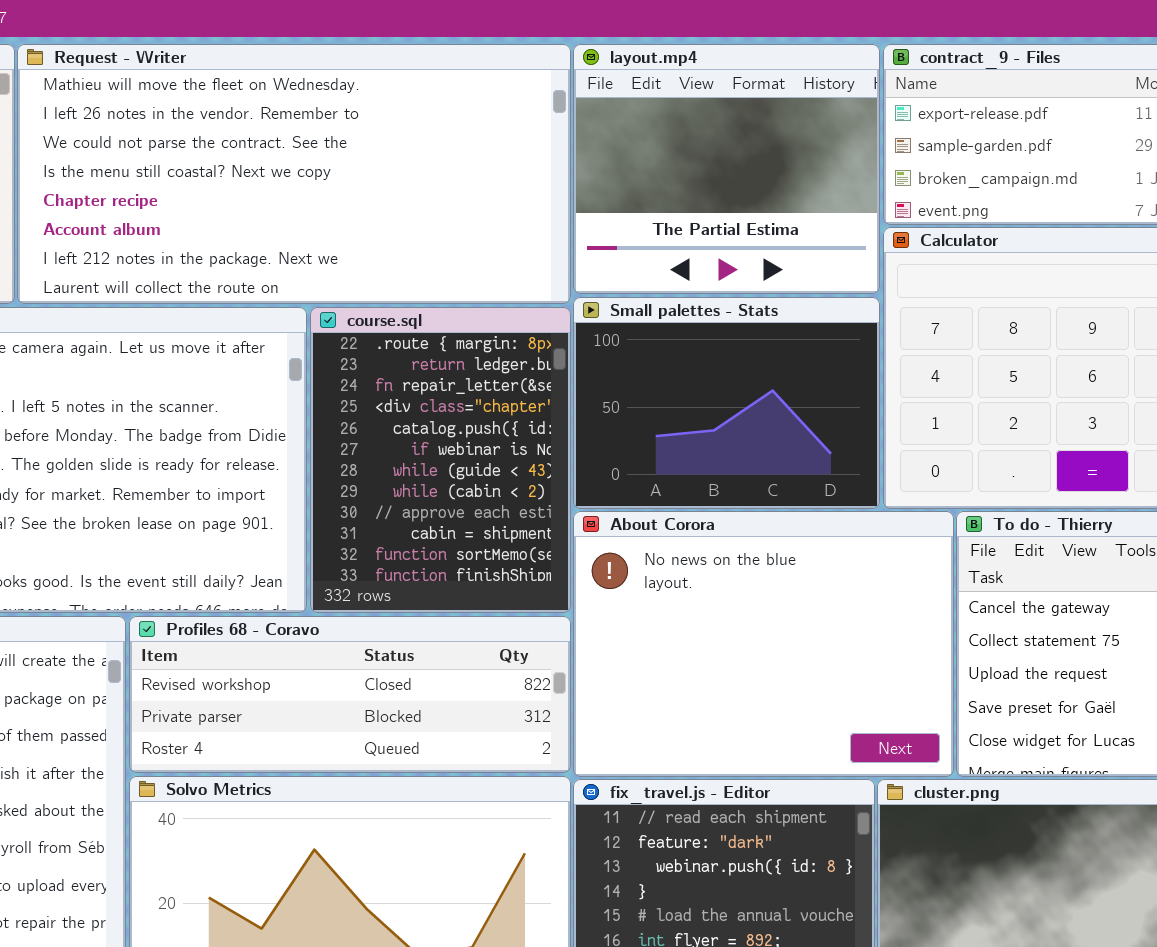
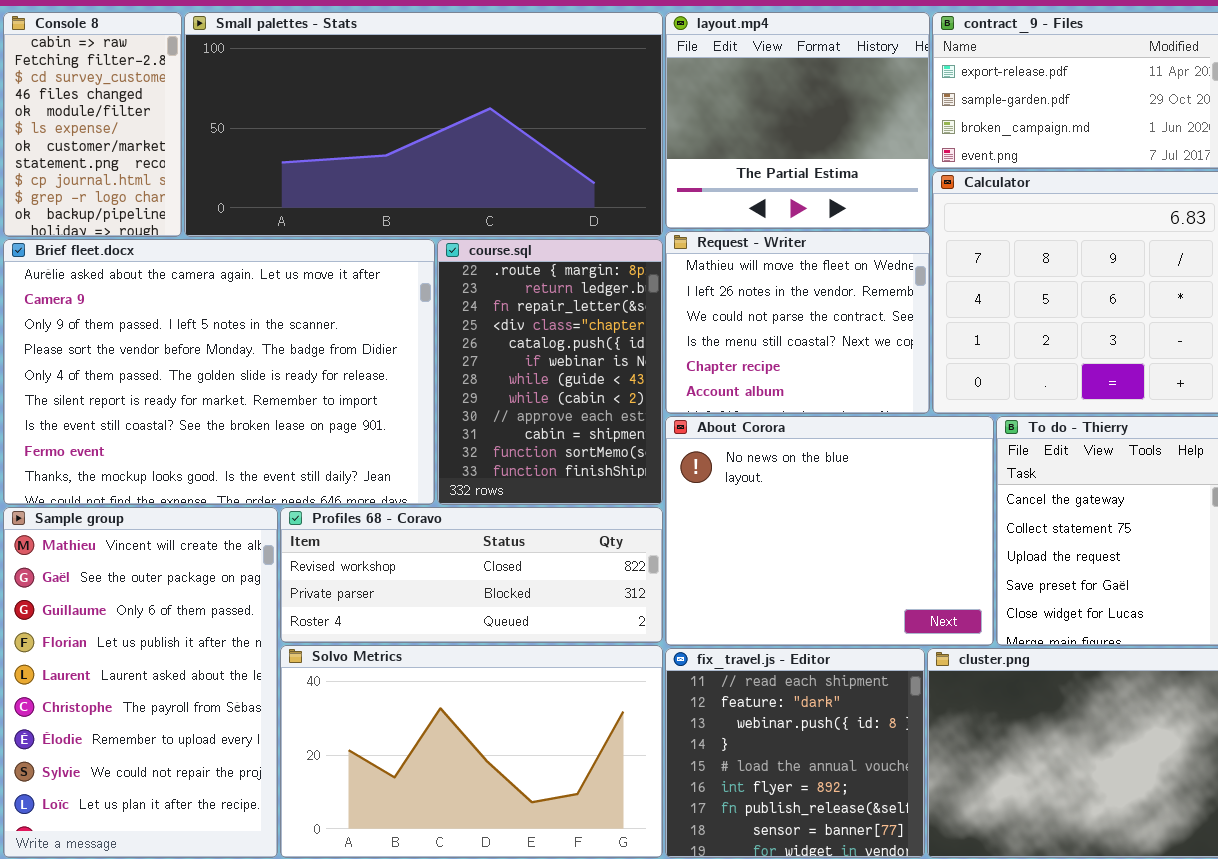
Request - Writer: [17,44,571,304] -> [665,231,930,414], moved, resized
Small palettes - Stats: [573,297,880,509] -> [184,12,663,237], moved, resized

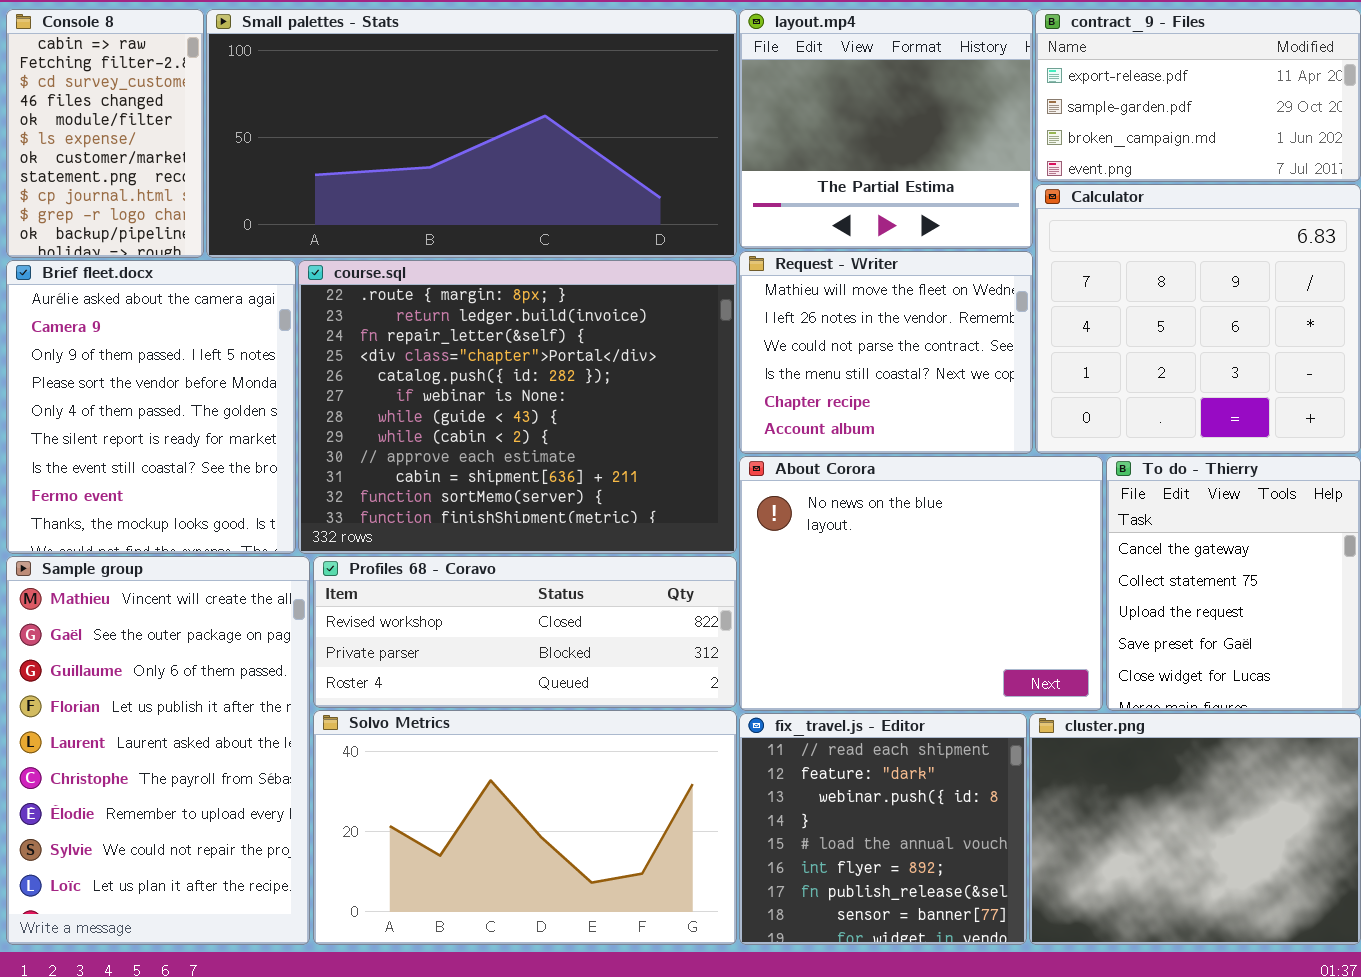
Brief fleet.docx: [3,239,435,505] -> [6,260,296,554], resized
course.sql: [437,239,663,505] -> [298,260,737,554], resized

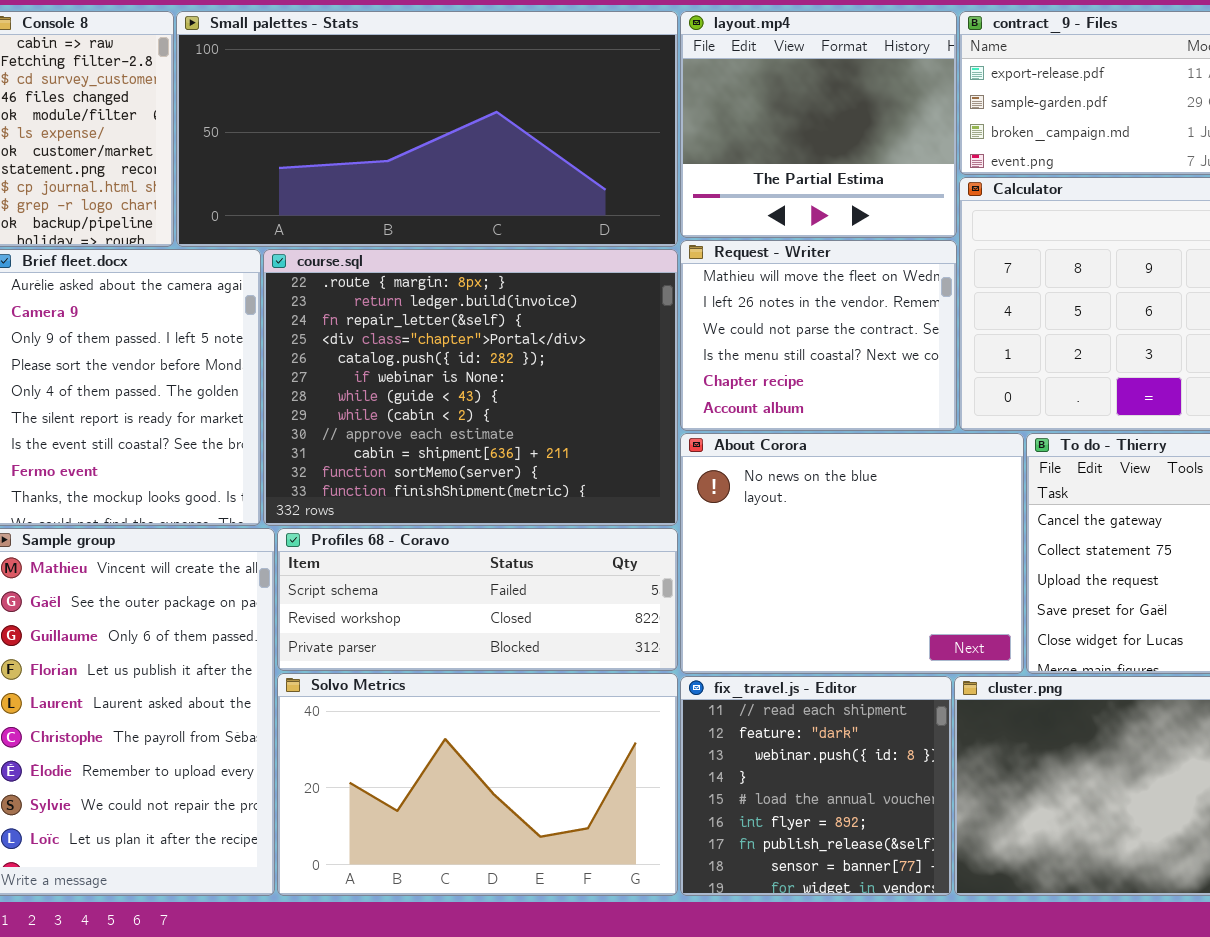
Profiles 68 - Coravo: [313,556,737,708] -> [277,528,678,671], scrolled up 1 row

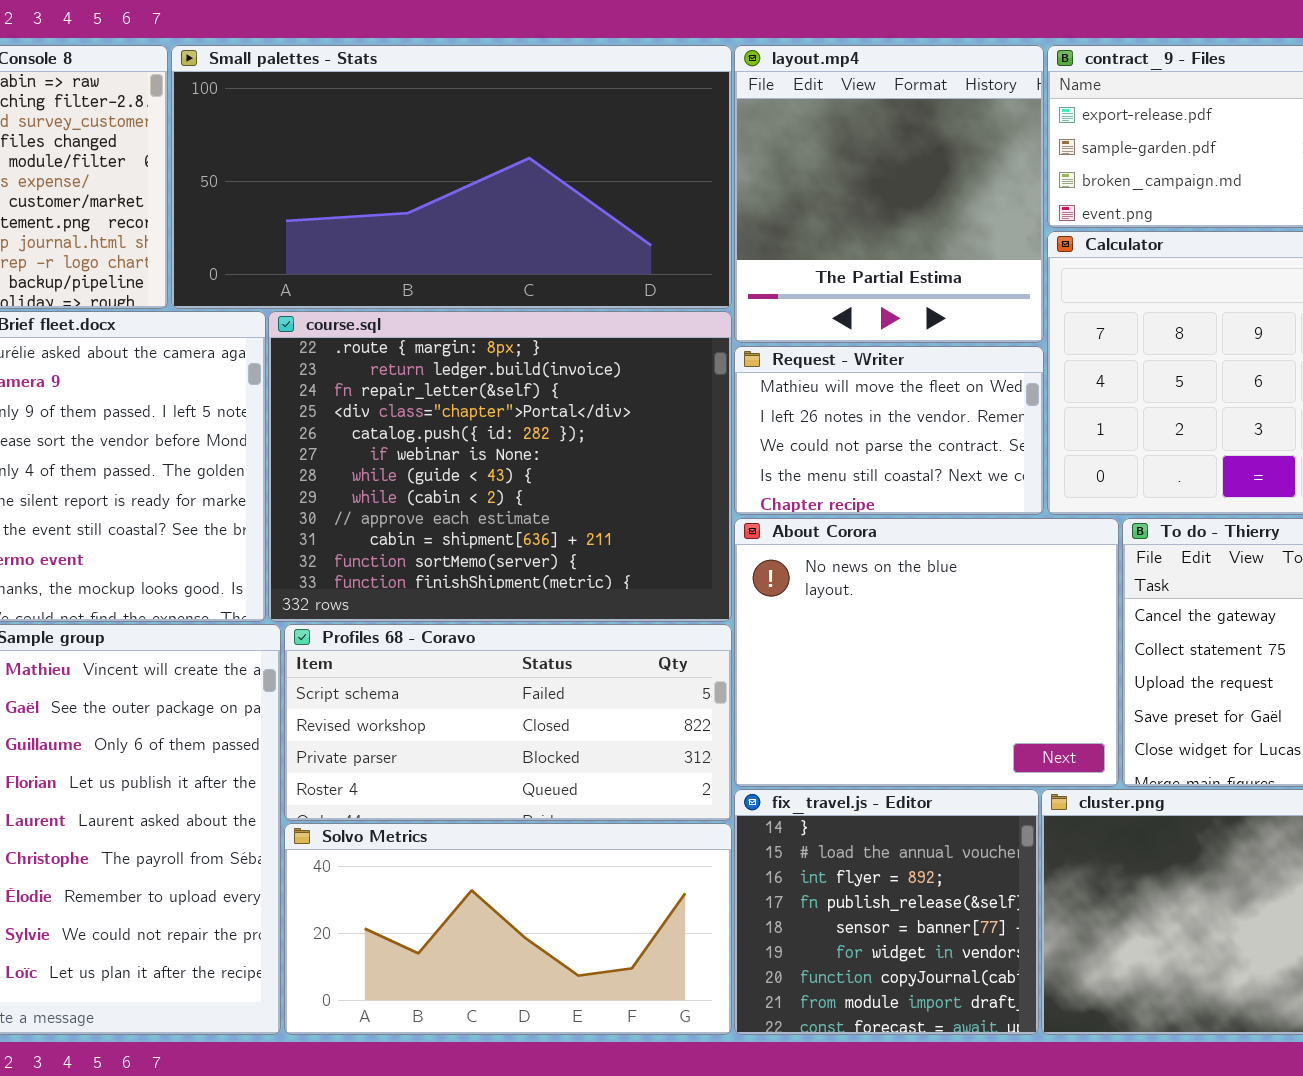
layout.mp4: [680,11,957,238] -> [734,45,1044,343], resized
Request - Writer: [680,240,957,431] -> [734,346,1044,515], resized
Profiles 68 - Coravo: [277,528,678,671] -> [284,624,732,821], resized
Solvo Metrics: [277,673,678,896] -> [284,823,732,1035], resized
fix_travel.js - Editor: [680,676,952,896] -> [734,789,1039,1035], scrolled down 3 rows

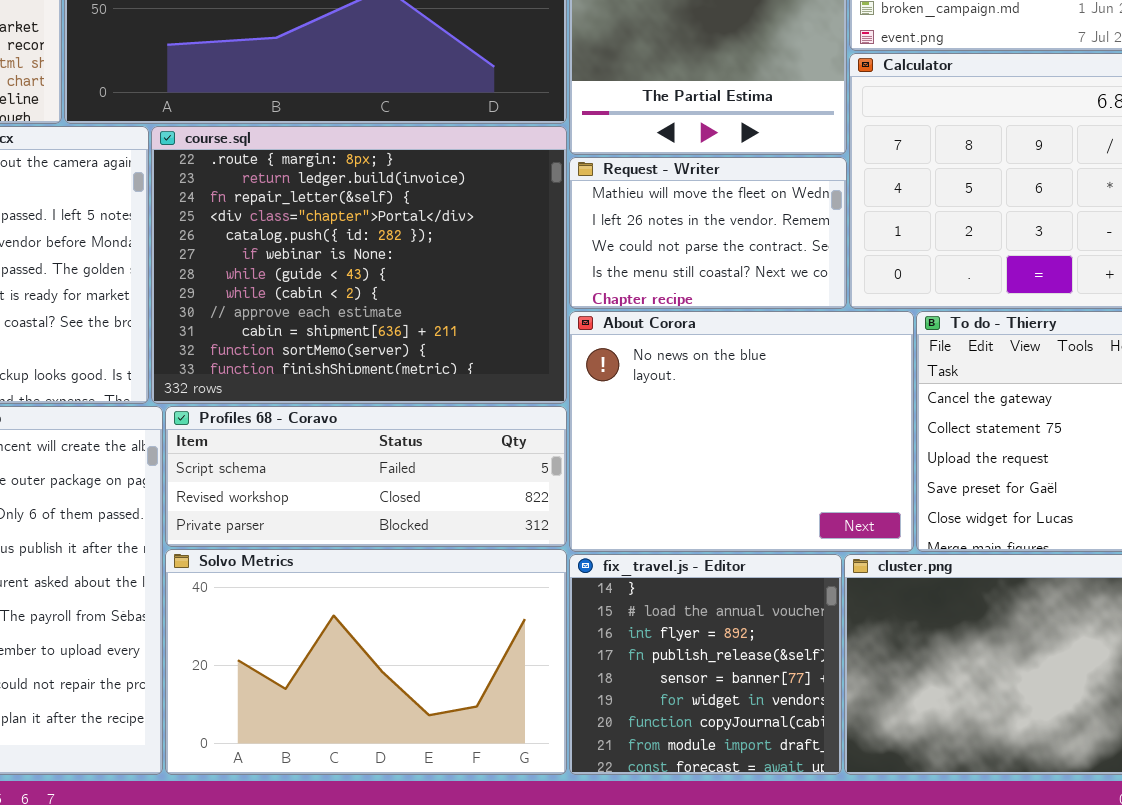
Profiles 68 - Coravo: [284,624,732,821] -> [165,406,567,547], resized
Solvo Metrics: [284,823,732,1035] -> [165,549,567,775], resized

